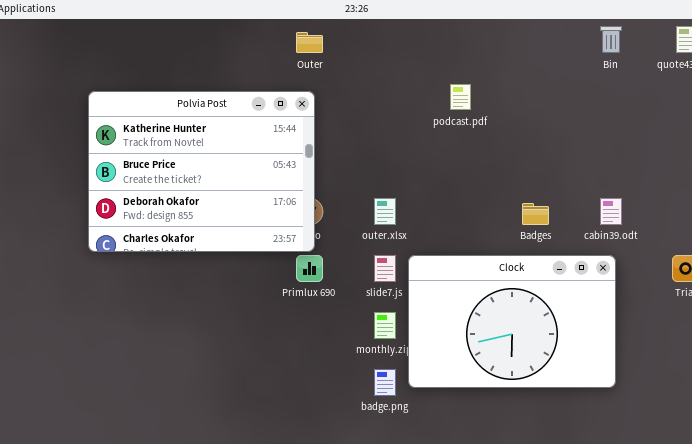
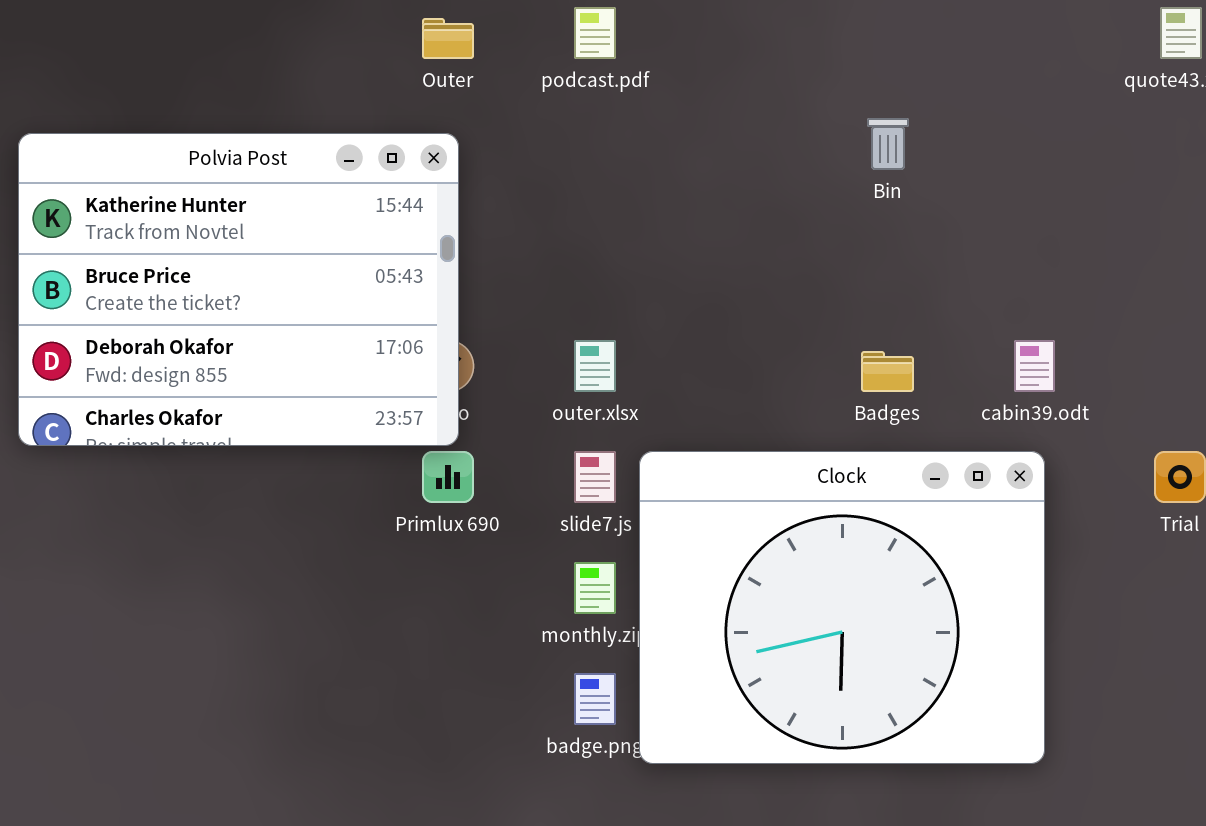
Bin: [600,26,622,53] -> [867,118,909,170], moved
podcast.pdf: [450,84,471,110] -> [574,7,616,59], moved
Clock: [408,255,616,388] -> [639,451,1045,764], resized

